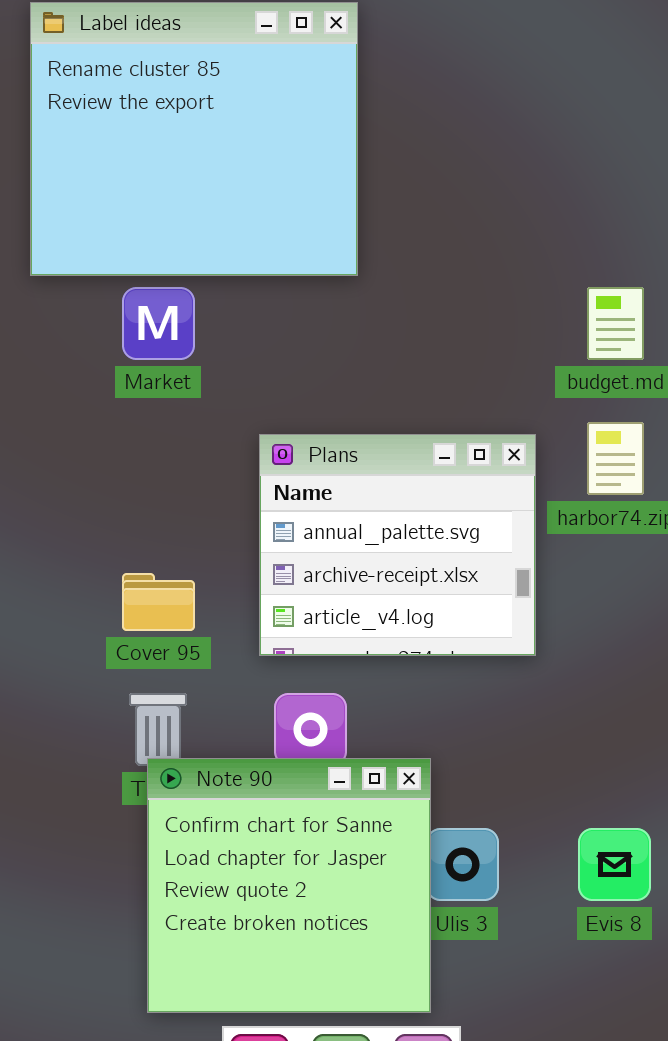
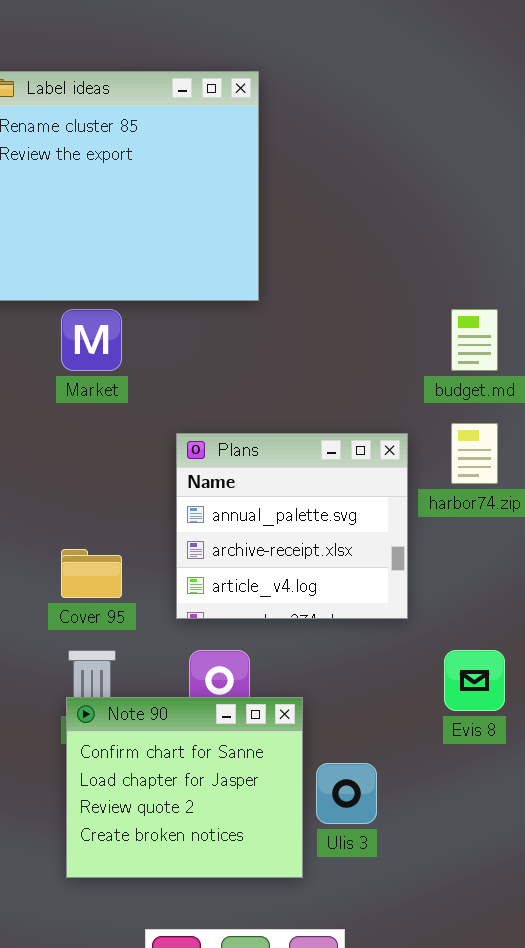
Note 90: [147,758,431,1013] -> [66,697,303,878], moved, resized
Evis 8: [578,828,651,901] -> [444,650,505,711], moved

